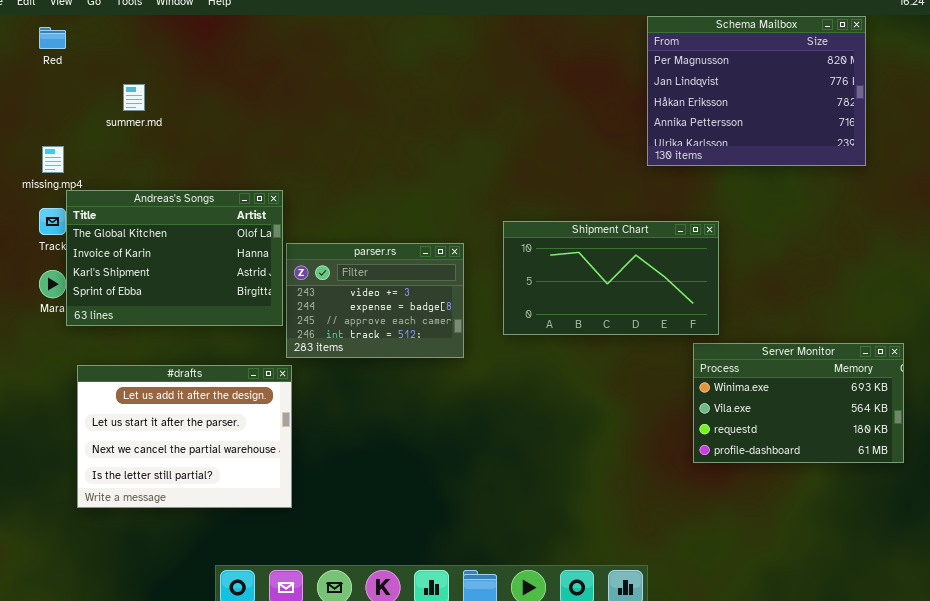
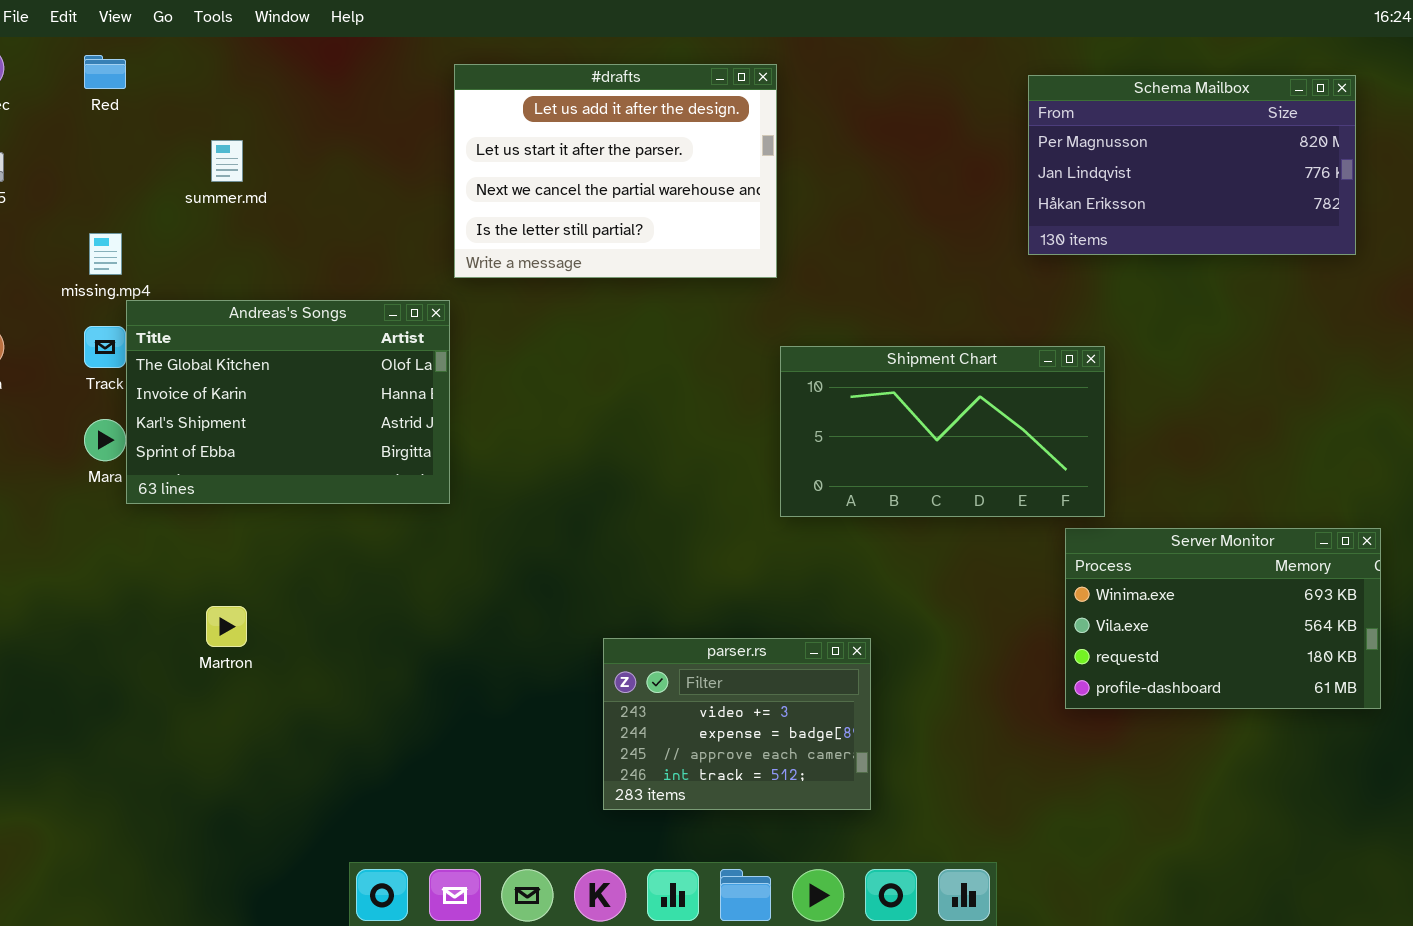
Schema Mailbox: [647,16,866,166] -> [1028,75,1356,255], moved, resized
parser.rs: [286,243,464,358] -> [603,638,871,810], moved
#drafts: [77,365,292,508] -> [454,64,777,278], moved

